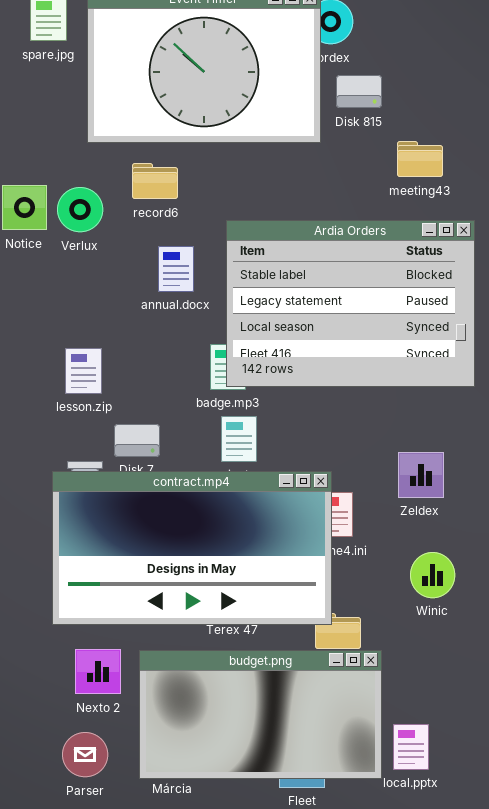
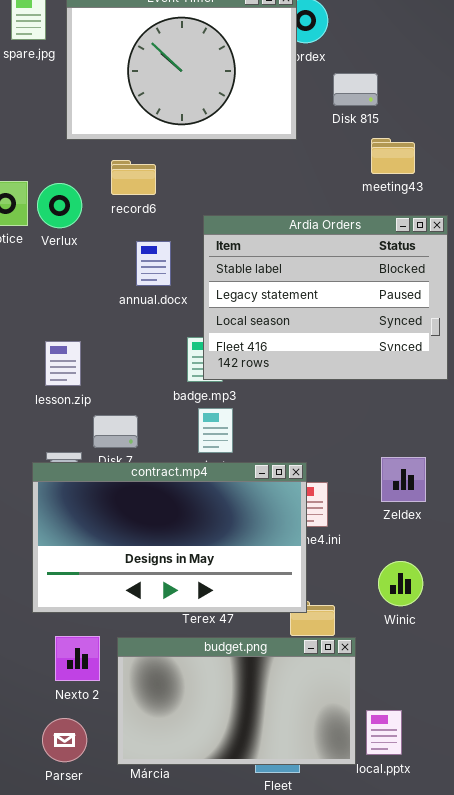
Disk 815: [336,75,382,108] -> [333,73,378,106], moved
Zeldex: [398,452,444,498] -> [381,457,426,502], moved
Winic: [410,552,455,598] -> [378,561,423,606], moved

